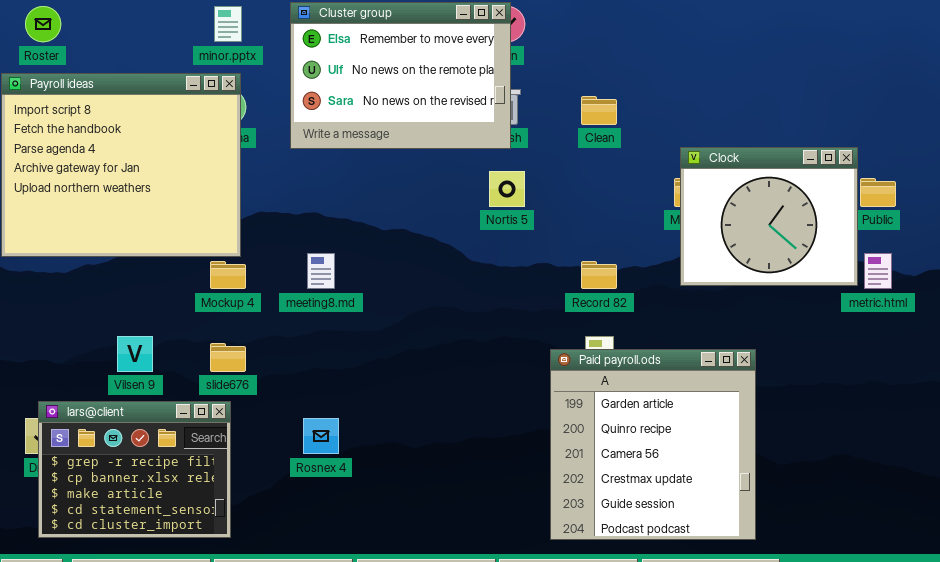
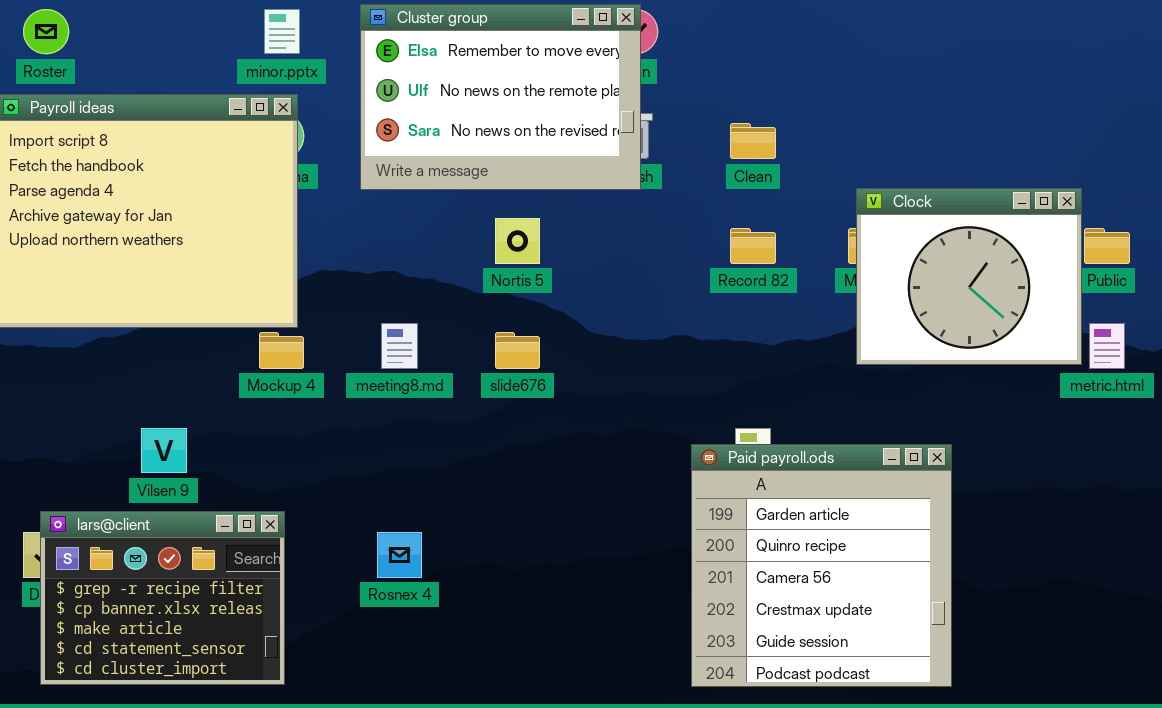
Nortis 5: [489,171,525,207] -> [495,218,540,264], moved
Record 82: [581,261,617,289] -> [730,228,776,264], moved
slide676: [210,343,246,372] -> [495,332,540,369], moved

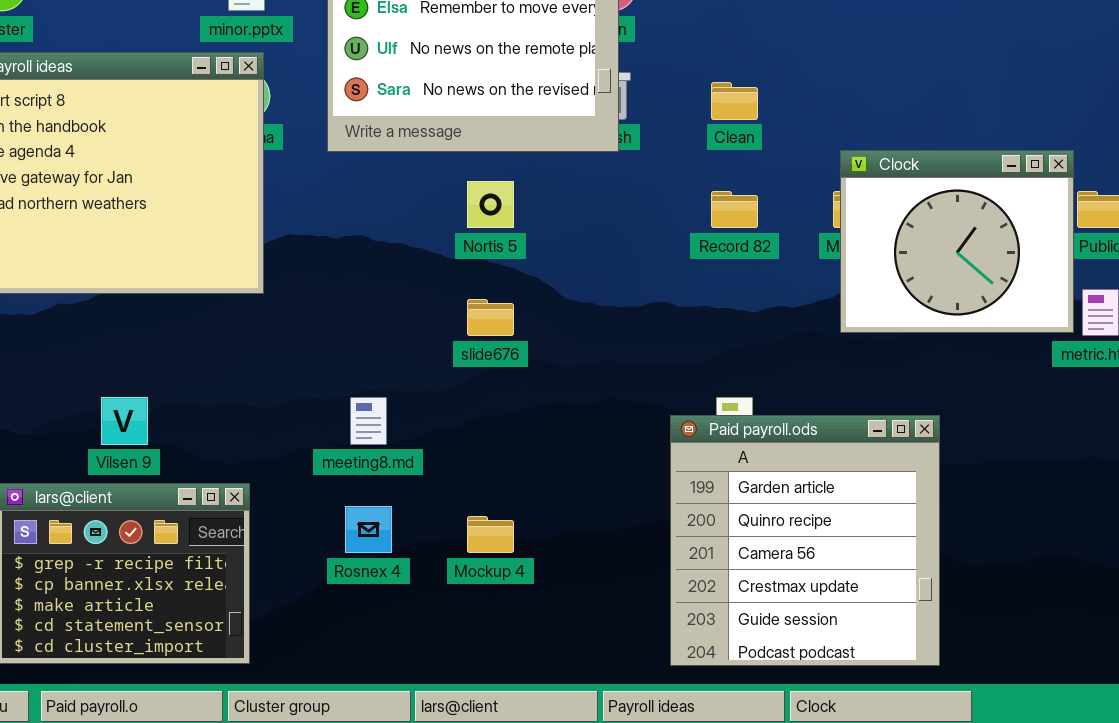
meeting8.md: [381,323,418,369] -> [350,397,387,445], moved
Mockup 4: [259,332,304,369] -> [467,516,514,553], moved

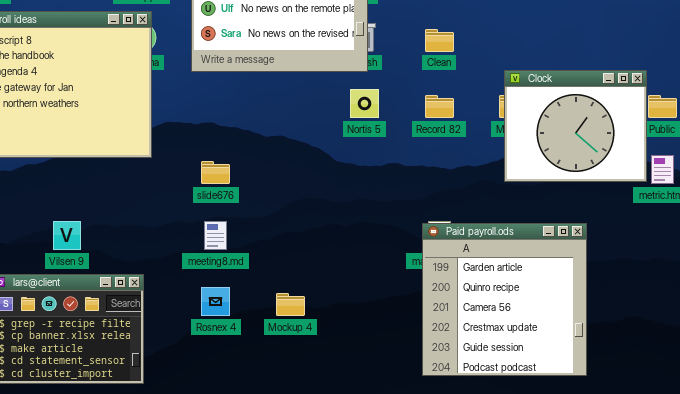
Nortis 5: [467,181,514,228] -> [350,89,379,118], moved
slide676: [467,299,514,336] -> [201,161,230,184], moved
Paid payroll.ods: [670,415,940,666] -> [422,223,587,376], moved

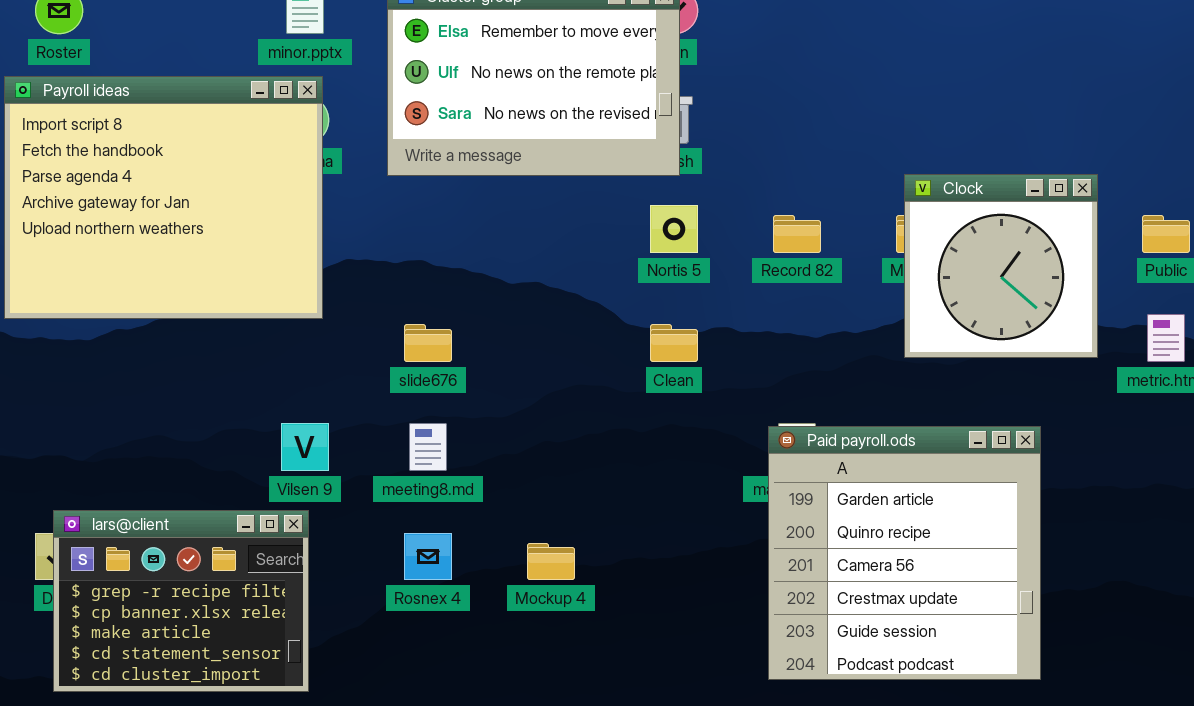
Clean: [425,29,454,52] -> [650,324,698,362], moved
Clock: [504,70,647,182] -> [904,174,1098,358], resized
Vilsen 9: [53,221,81,250] -> [281,423,329,471], moved

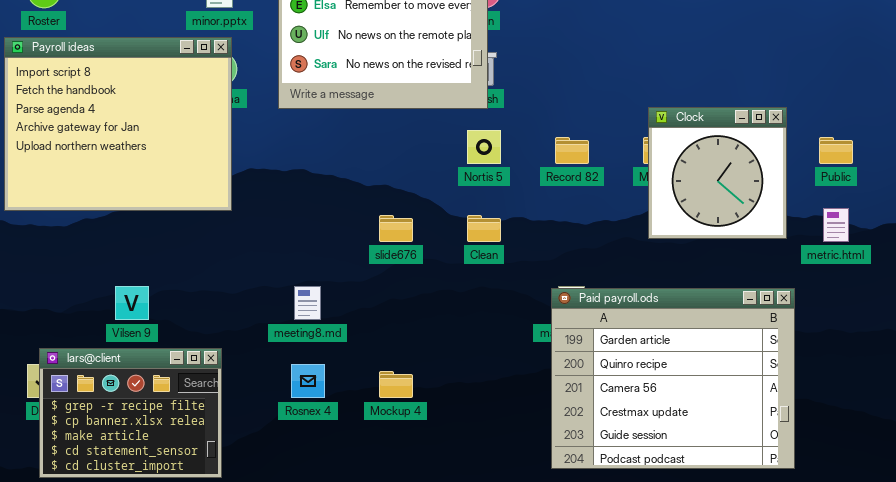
slide676: [404,324,452,362] -> [379,215,413,242], moved
Vilsen 9: [281,423,329,471] -> [115,286,149,320], moved
Paid payroll.ods: [768,426,1041,680] -> [551,288,795,469], resized

